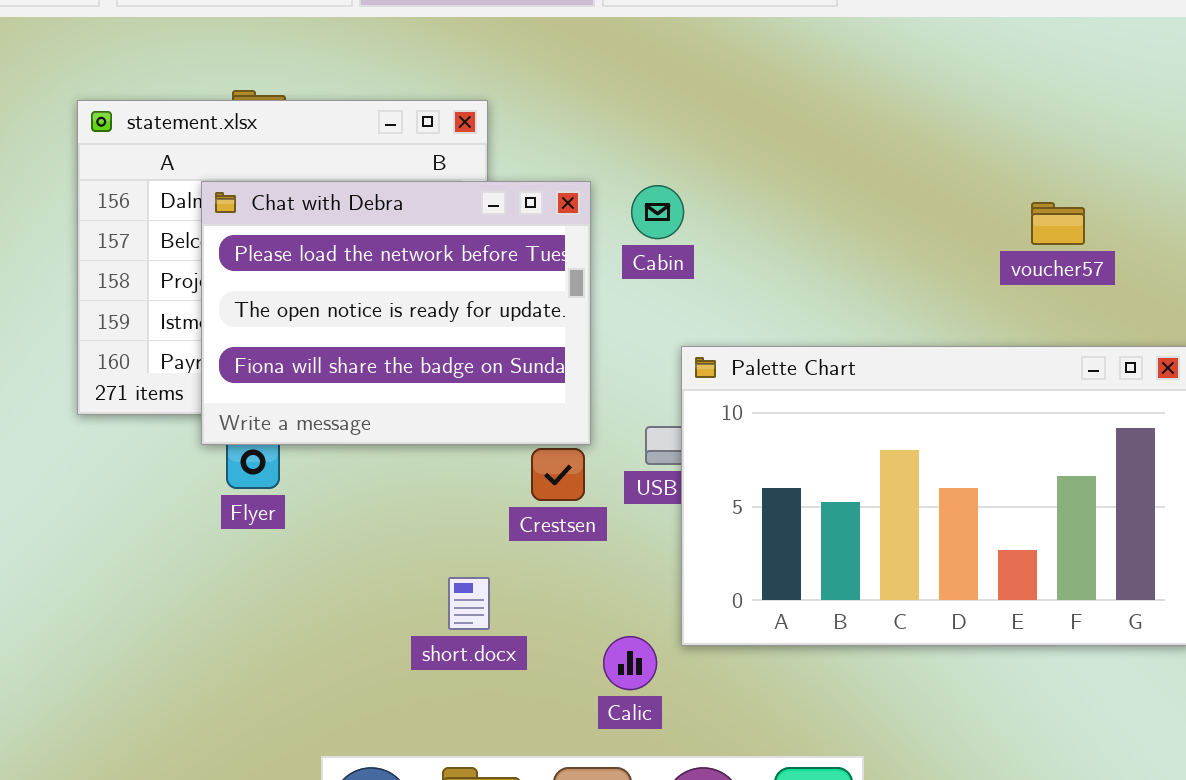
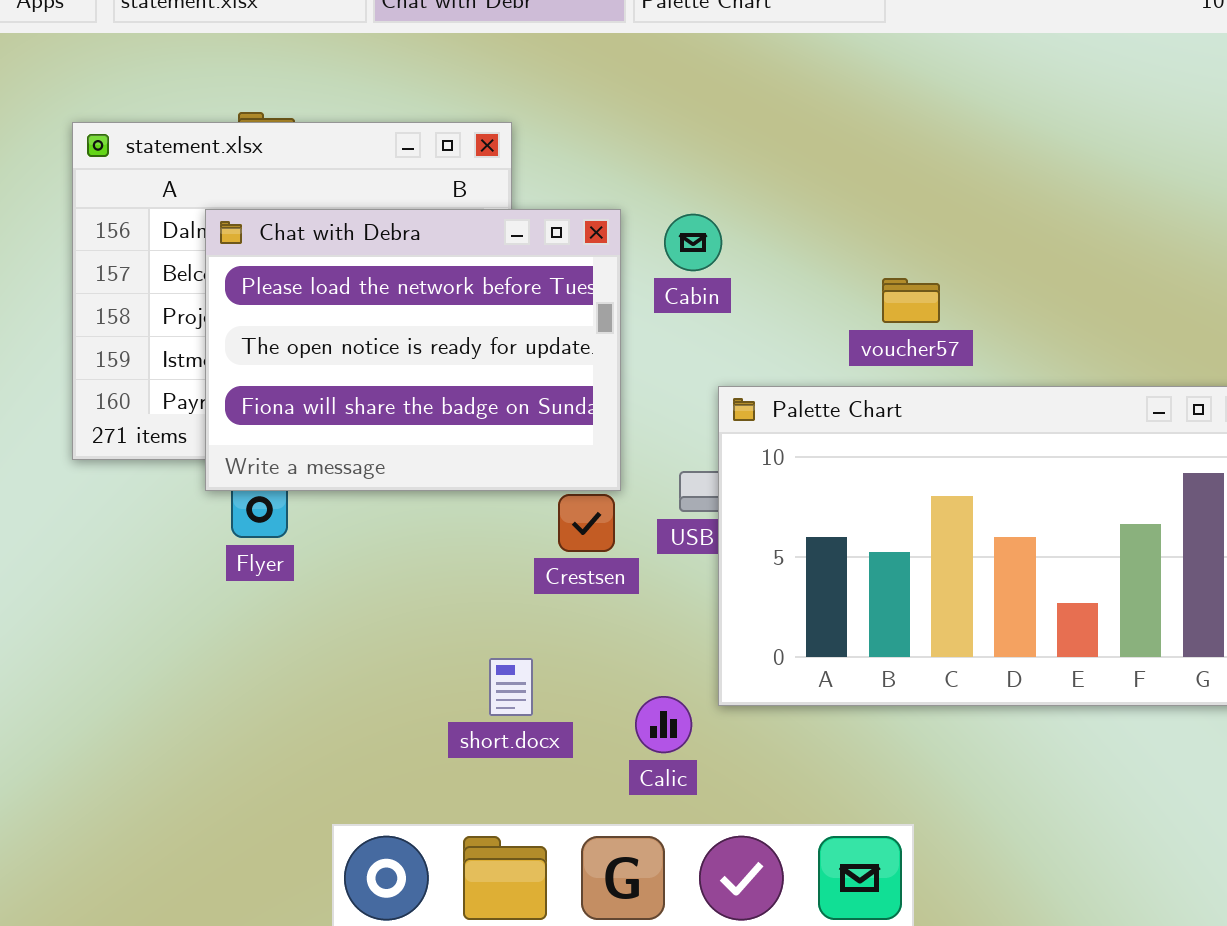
voucher57: [1031,202,1085,245] -> [882,278,940,323], moved
short.docx: [448,577,490,630] -> [489,658,533,716], moved

